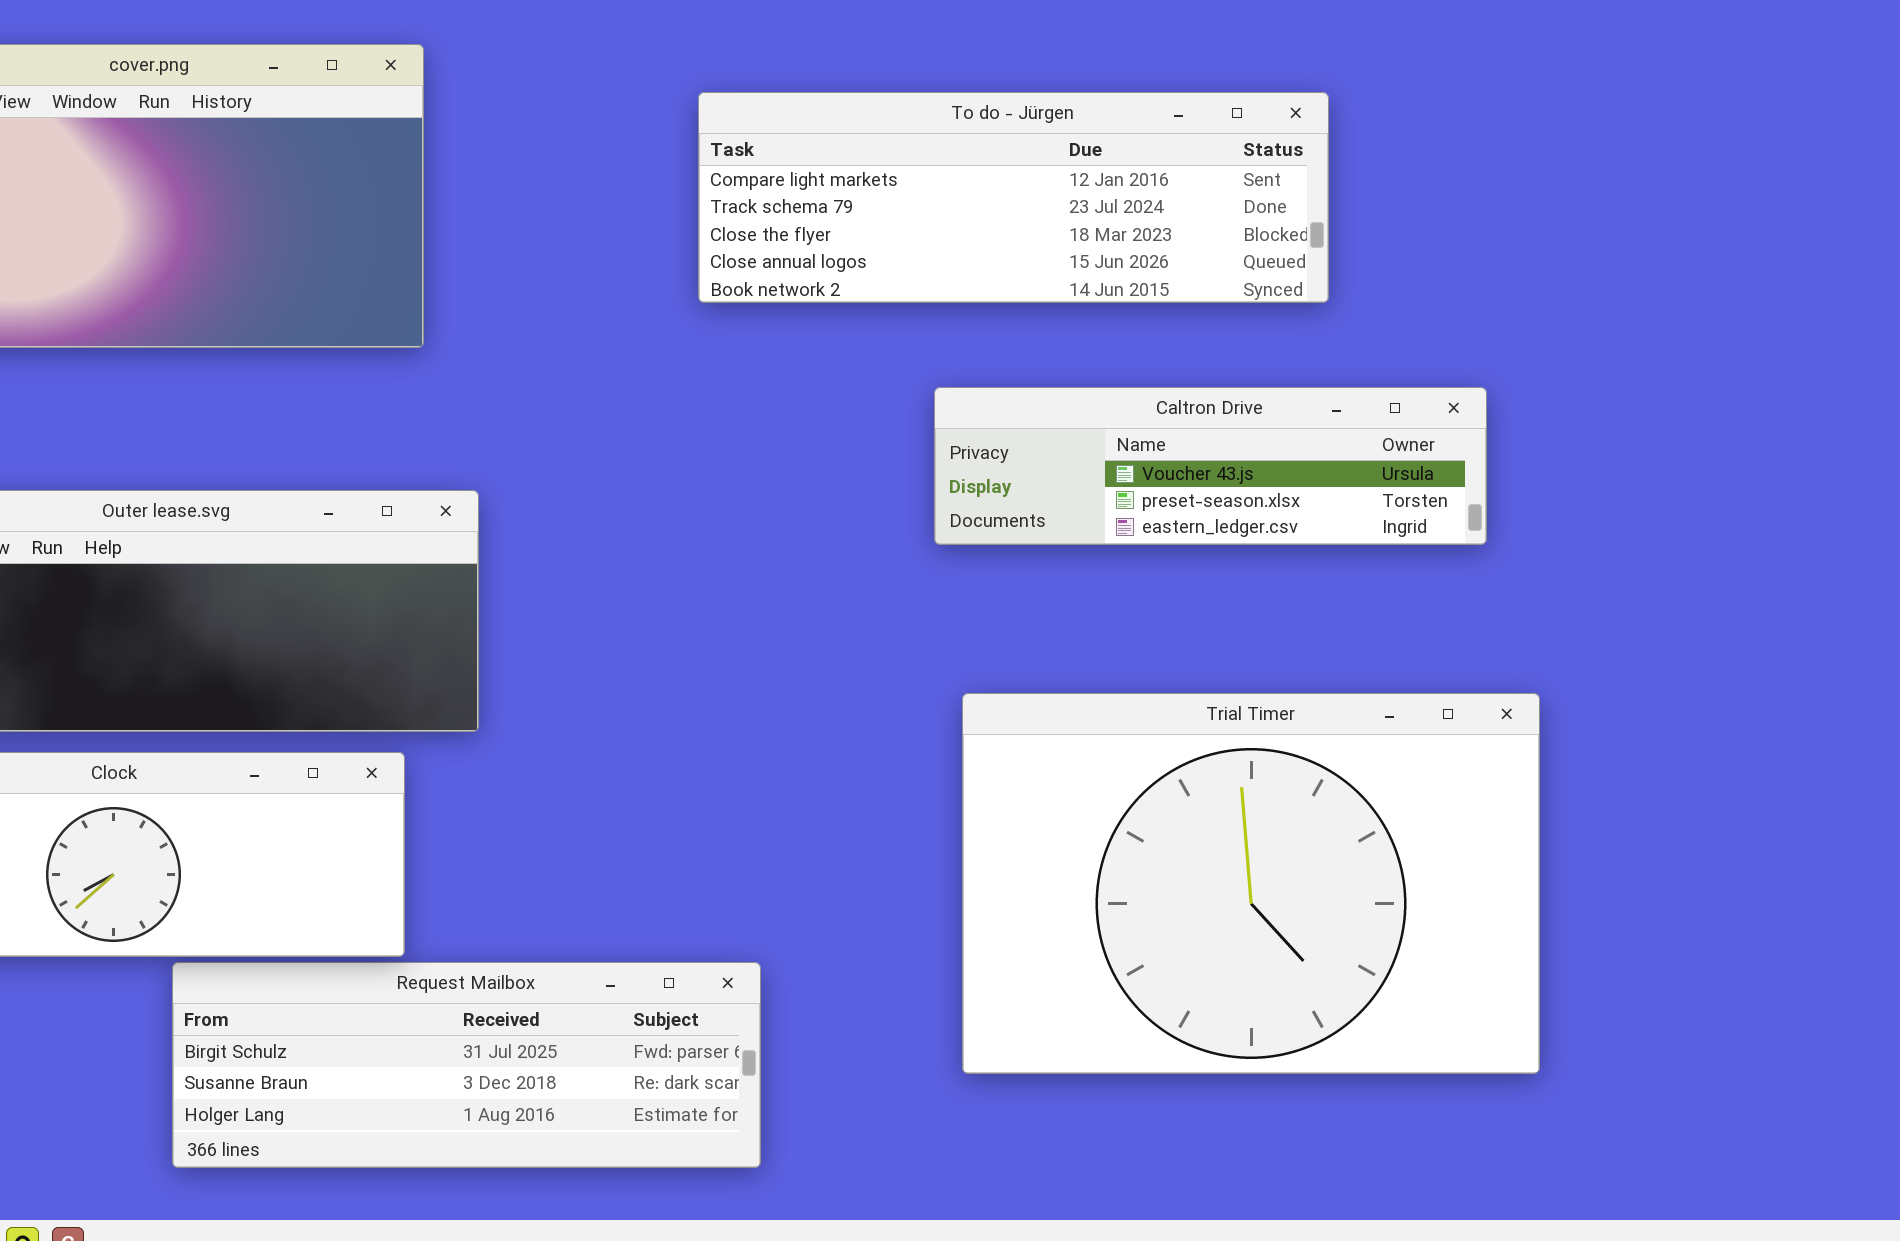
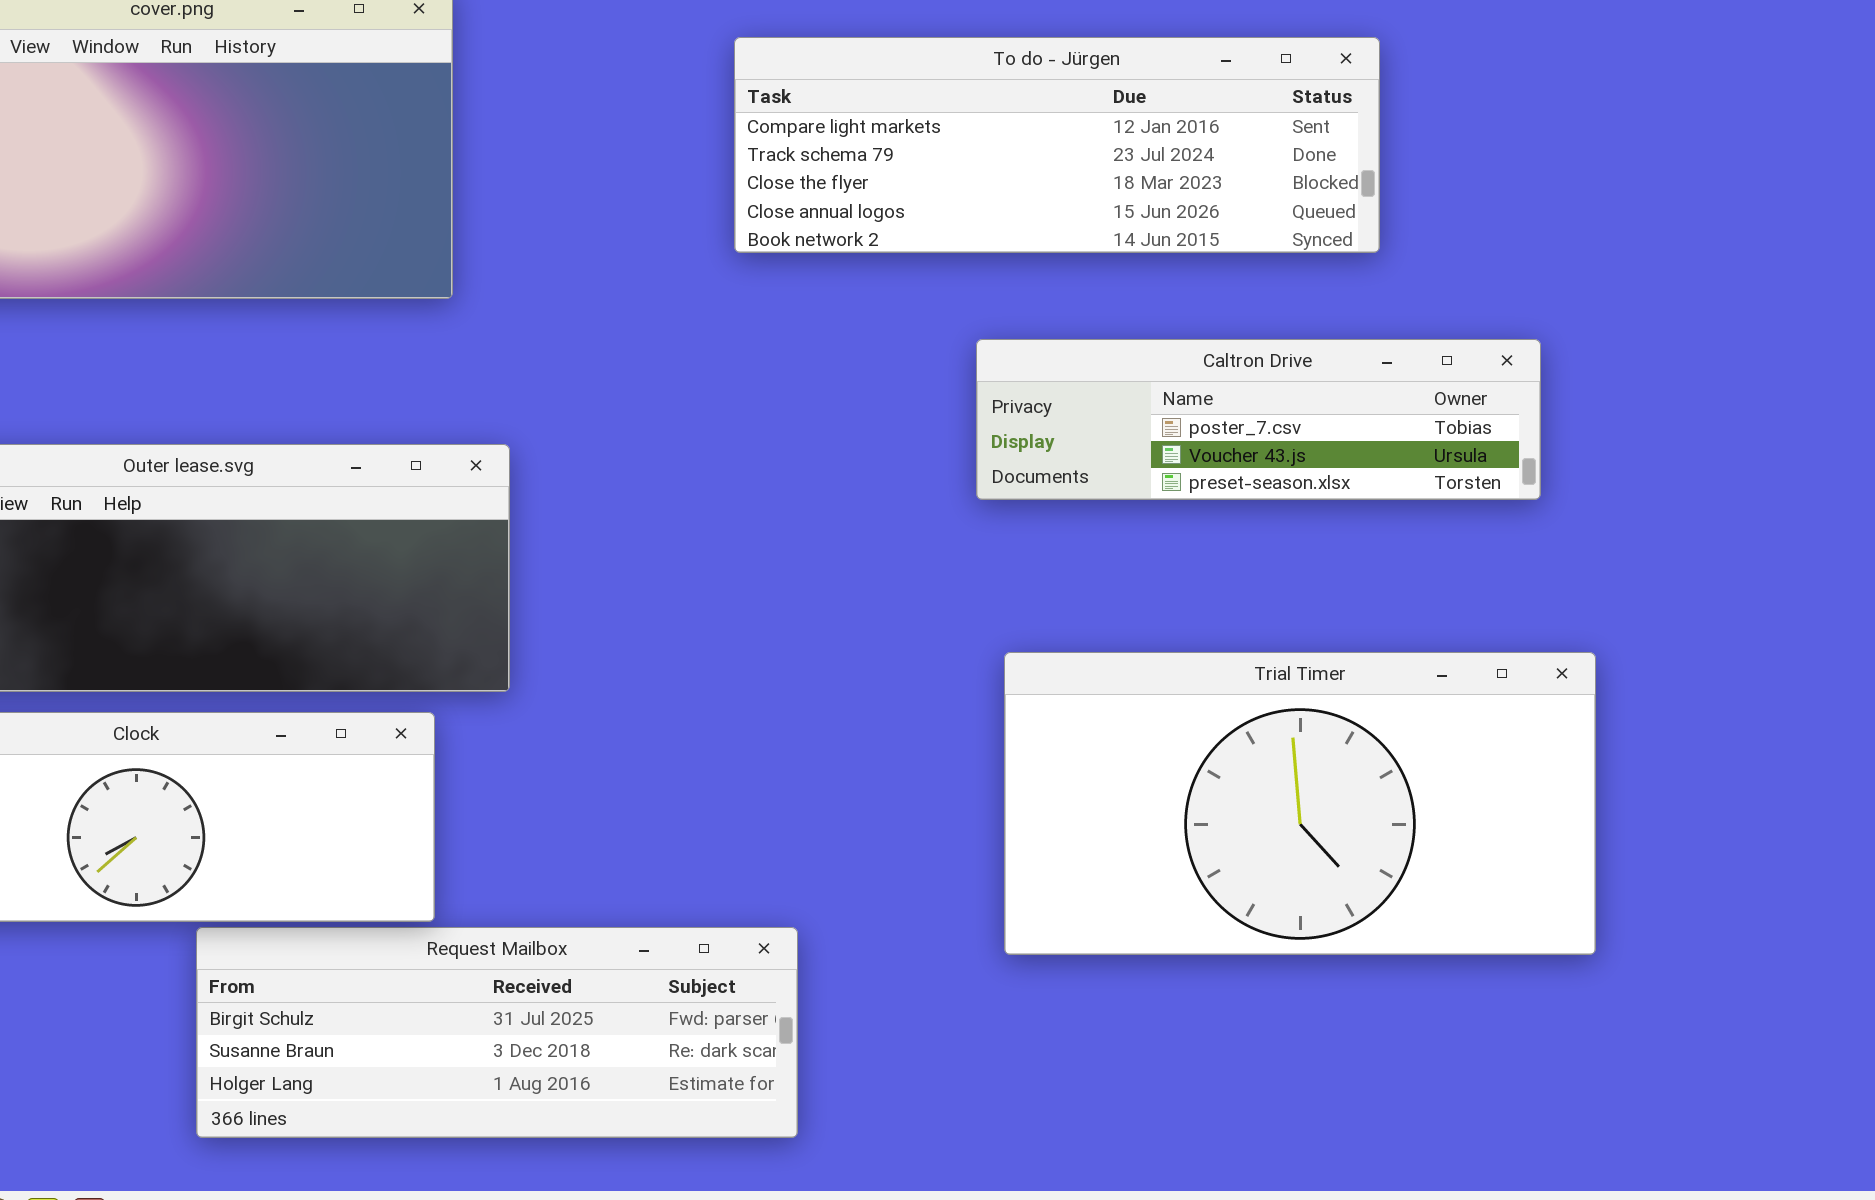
Caltron Drive: [934,387,1487,545] -> [976,339,1541,500], scrolled up 1 row
Trial Timer: [962,693,1540,1074] -> [1004,652,1596,955], resized

